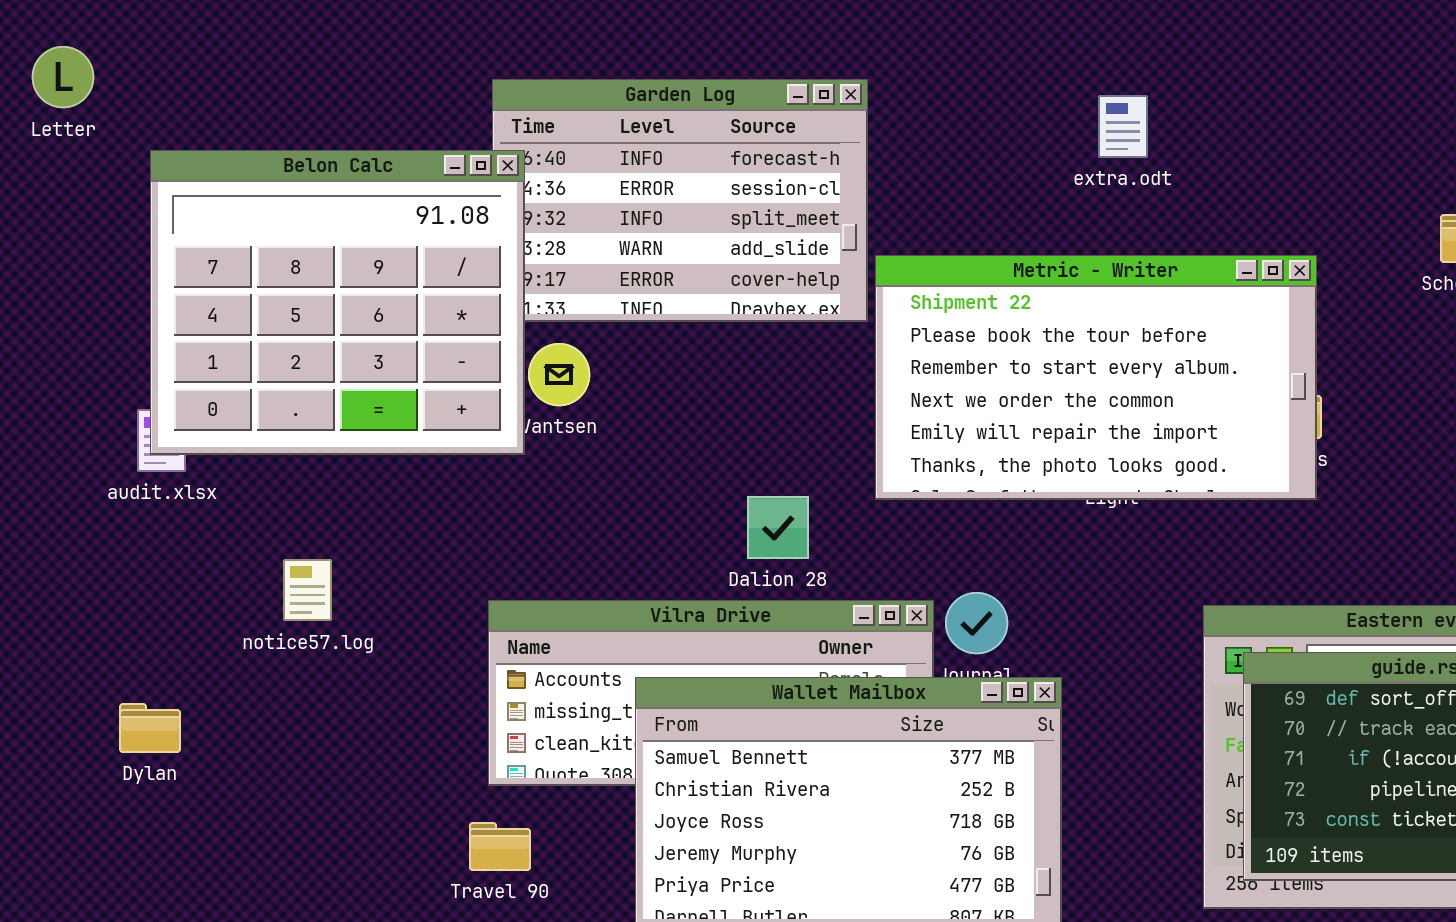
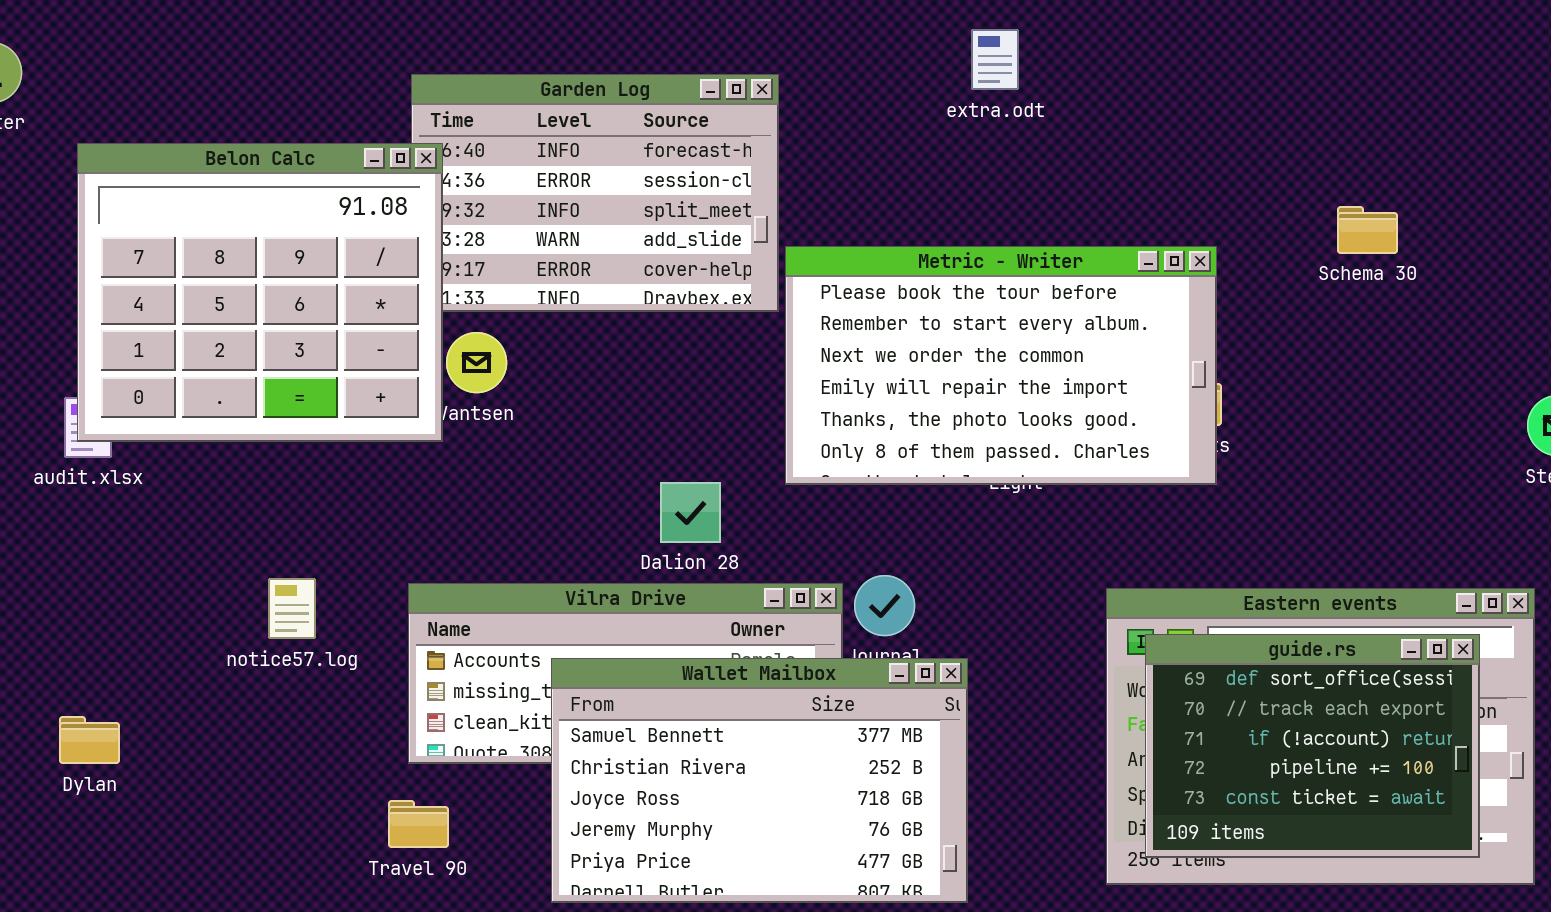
extra.odt: [1098,95,1148,158] -> [971,29,1019,90], moved
Metric - Writer: [875,255,1317,500] -> [785,246,1217,485], scrolled down 1 row
notice57.log: [283,559,332,621] -> [268,578,316,639], moved
Dylan: [119,703,181,753] -> [59,716,120,764], moved

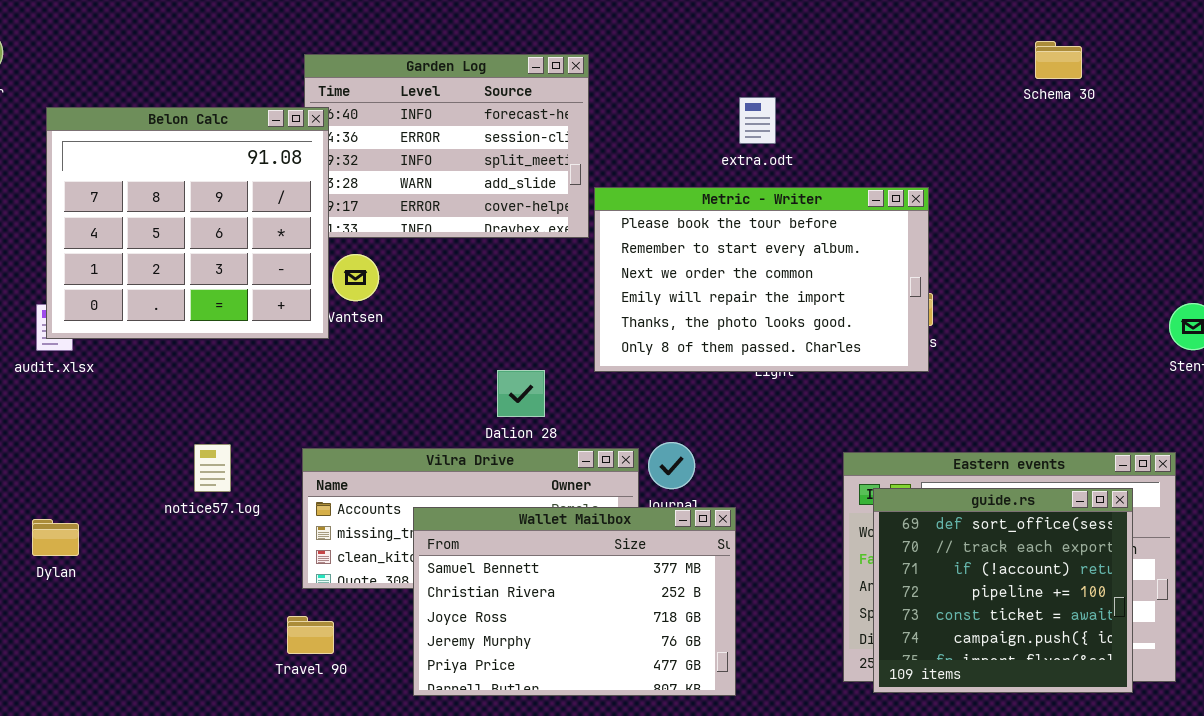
extra.odt: [971,29,1019,90] -> [739,97,776,144], moved
Schema 30: [1337,206,1398,254] -> [1035,41,1082,79], moved
guide.rs: [1145,634,1480,858] -> [873,488,1133,693], resized
Dylan: [59,716,120,764] -> [32,519,79,556], moved

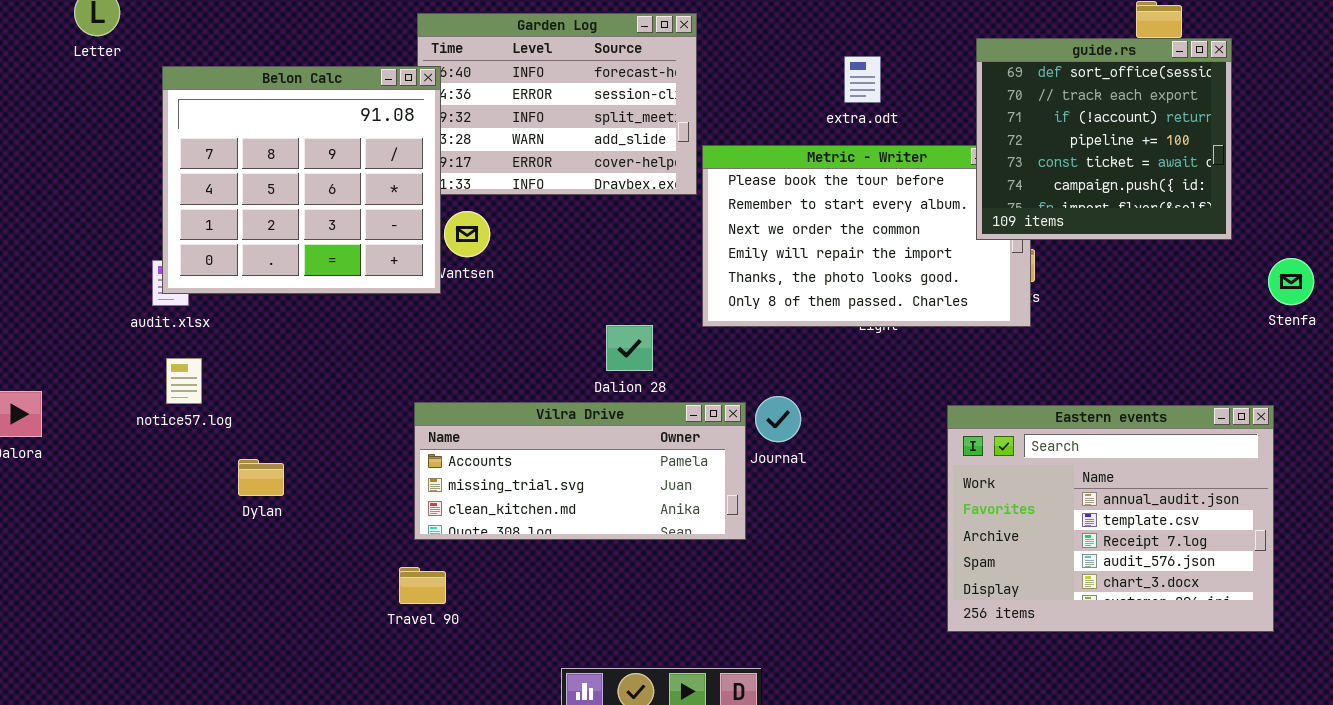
notice57.log: [194,444,231,492] -> [166,358,202,404], moved
guide.rs: [873,488,1133,693] -> [976,38,1232,240], moved
Wallet Mailbox: [413,507,736,696] -> none, closed
Dylan: [32,519,79,556] -> [238,459,284,496], moved

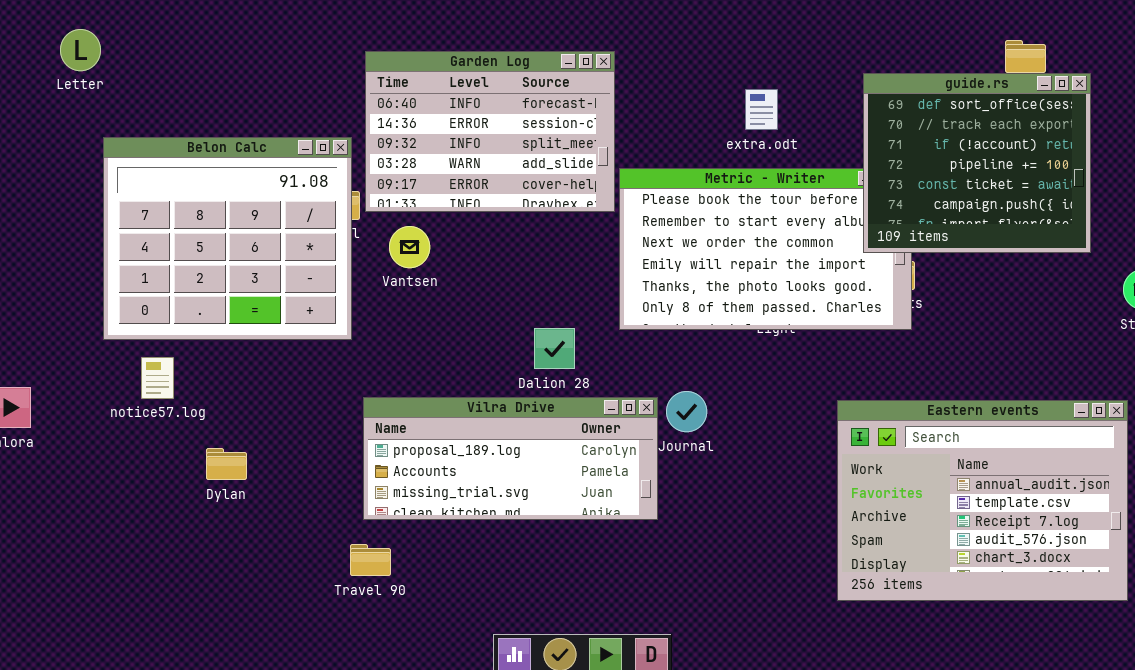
Belon Calc: [162,66,441,294] -> [103,137,352,340], moved
Vilra Drive: [414,402,746,540] -> [363,397,658,520], scrolled up 1 row

